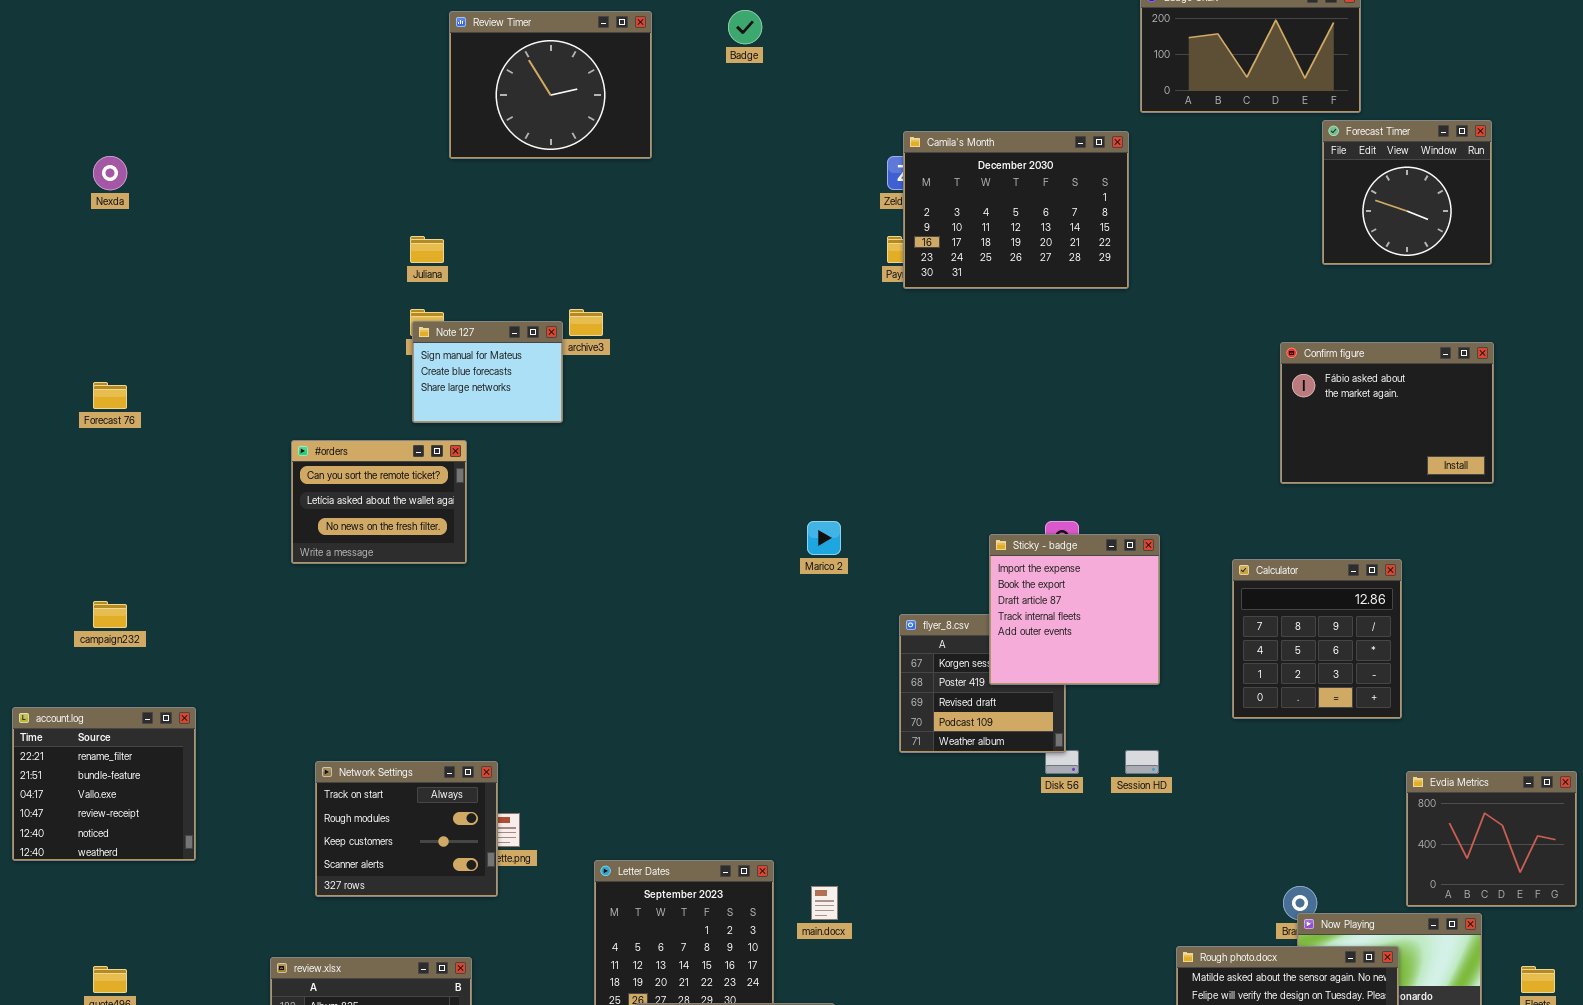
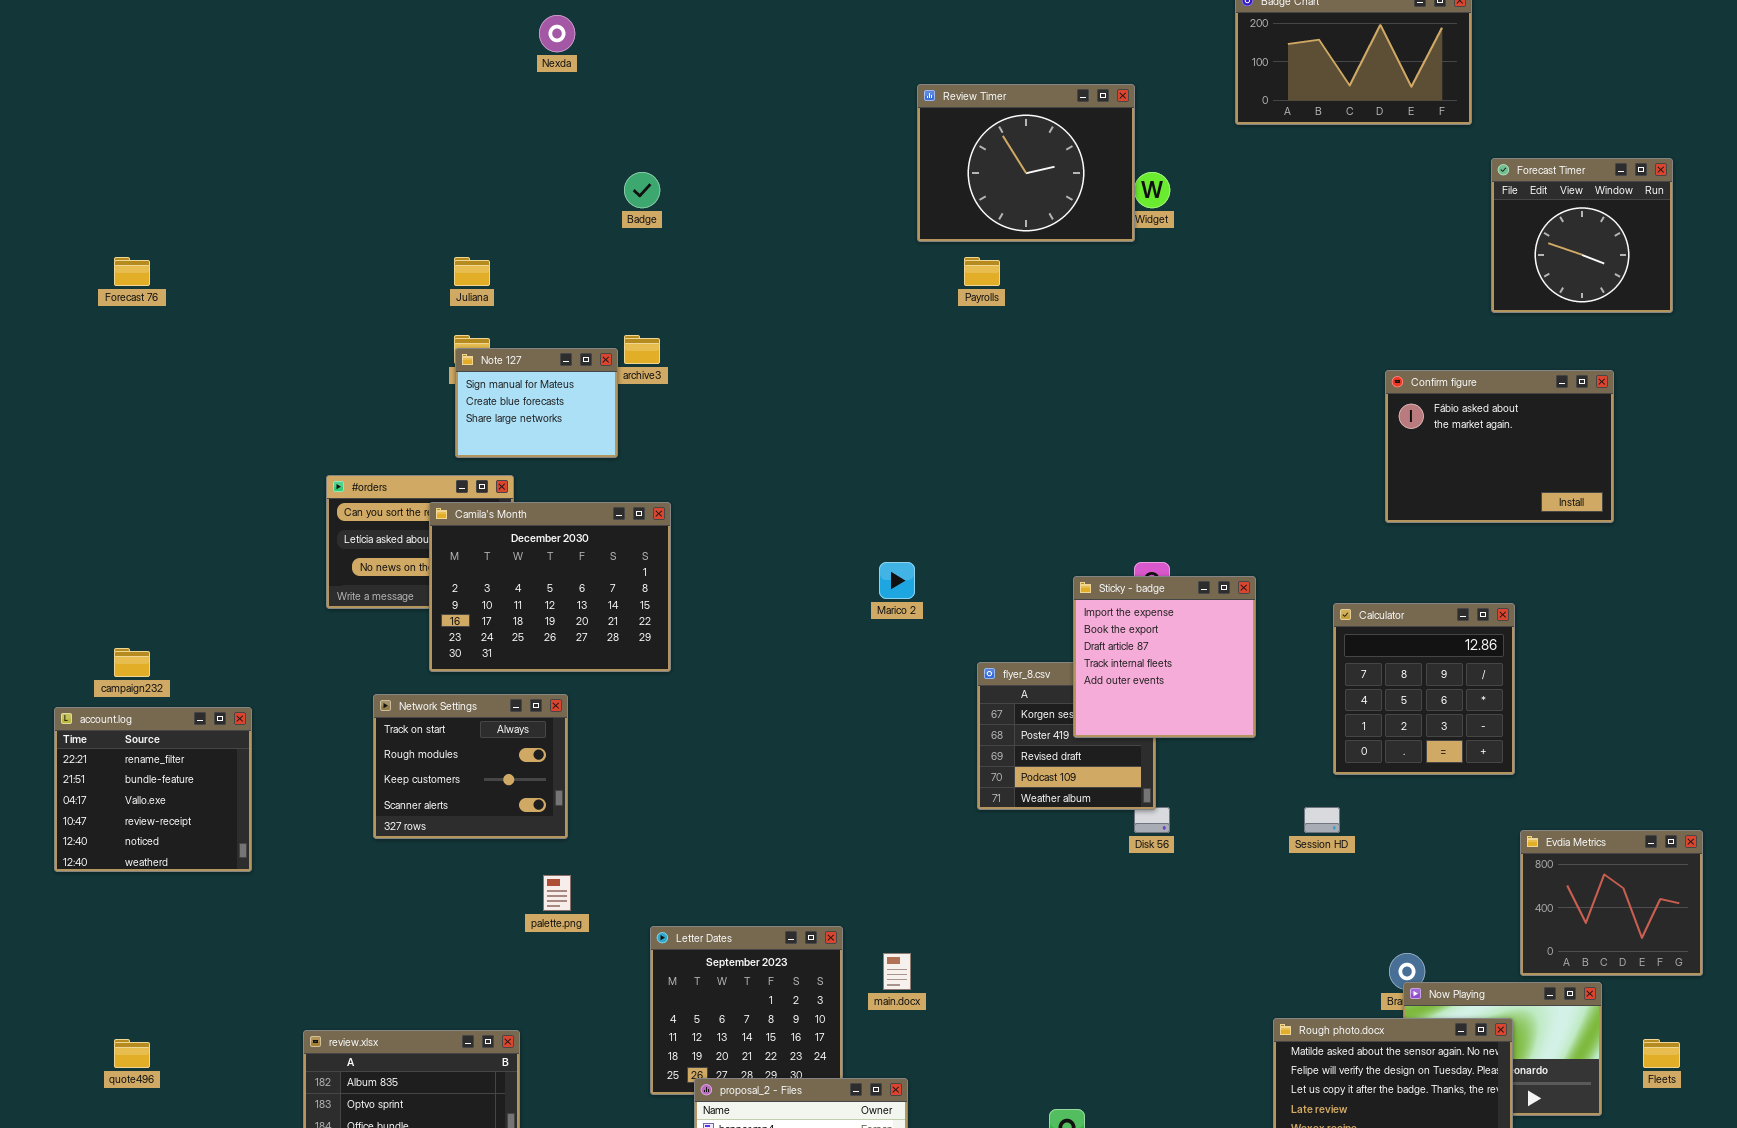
Badge: [728,10,762,44] -> [624,172,660,208], moved
Review Timer: [449,11,652,159] -> [917,84,1135,242], moved
Forecast Timer: [1322,120,1492,265] -> [1491,158,1673,313], moved
Camila's Month: [903,131,1129,289] -> [429,502,671,672], moved
Nexda: [93,156,127,190] -> [539,15,575,52], moved
Forecast 76: [93,382,127,409] -> [114,257,150,286], moved
account.log: [12,707,196,861] -> [54,707,252,872], moved
Session HD: [1125,750,1159,774] -> [1304,807,1340,833], moved
Network Settings: [315,761,498,897] -> [373,694,568,839], moved

